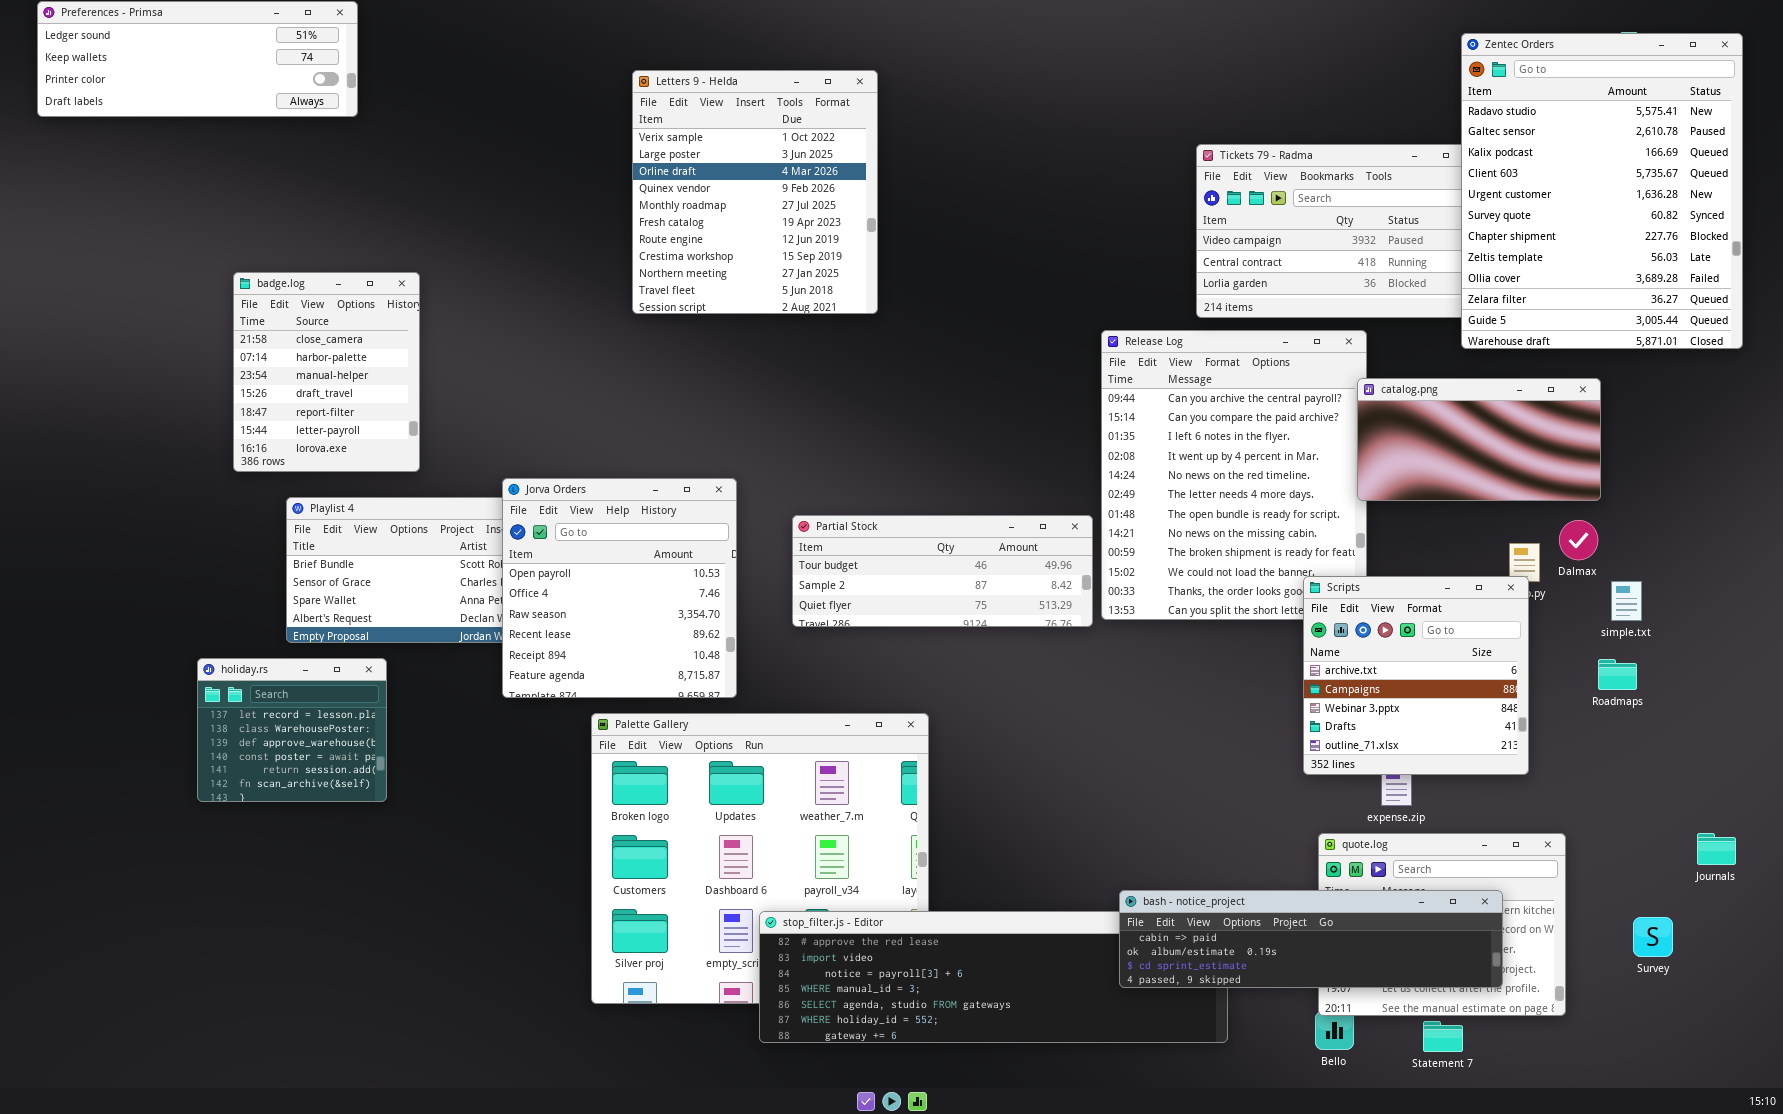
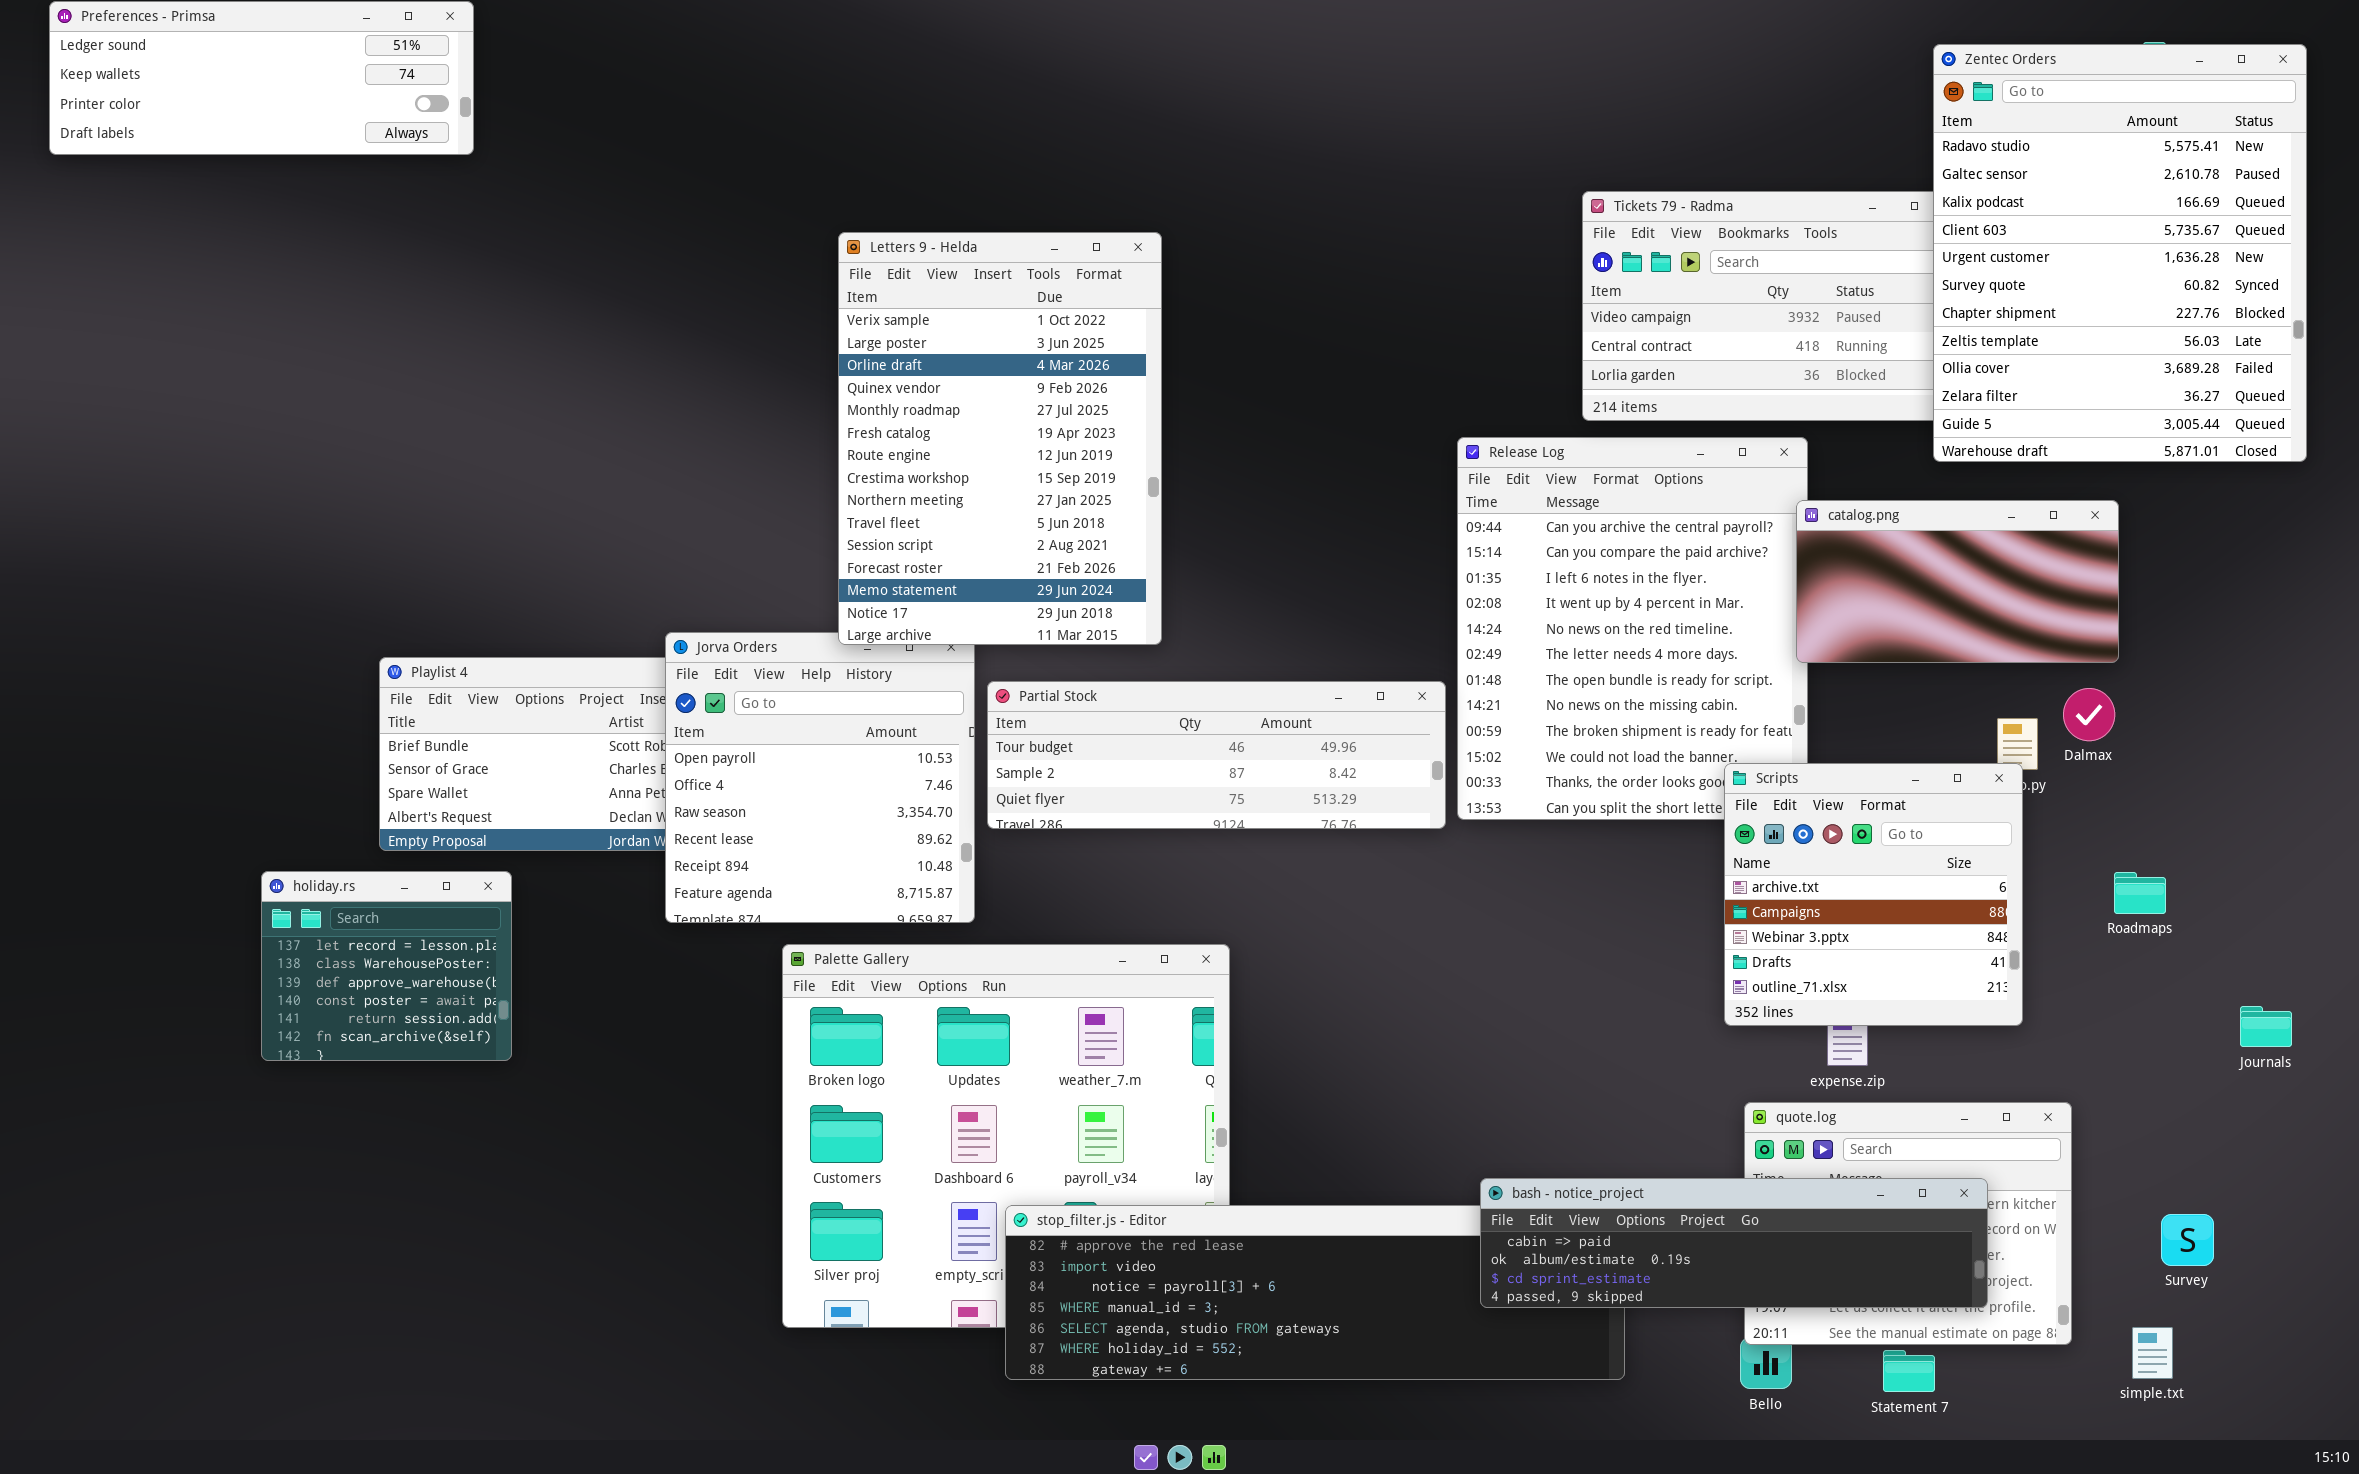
Letters 9 - Helda: [632,70,878,314] -> [838,232,1162,645], moved, resized
badge.log: [233,272,420,472] -> none, closed
Partial Stock: [792,515,1093,627] -> [987,681,1446,829], resized
simple.txt: [1611,581,1642,621] -> [2132,1327,2173,1379], moved
Journals: [1697,833,1736,865] -> [2240,1006,2292,1047], moved

